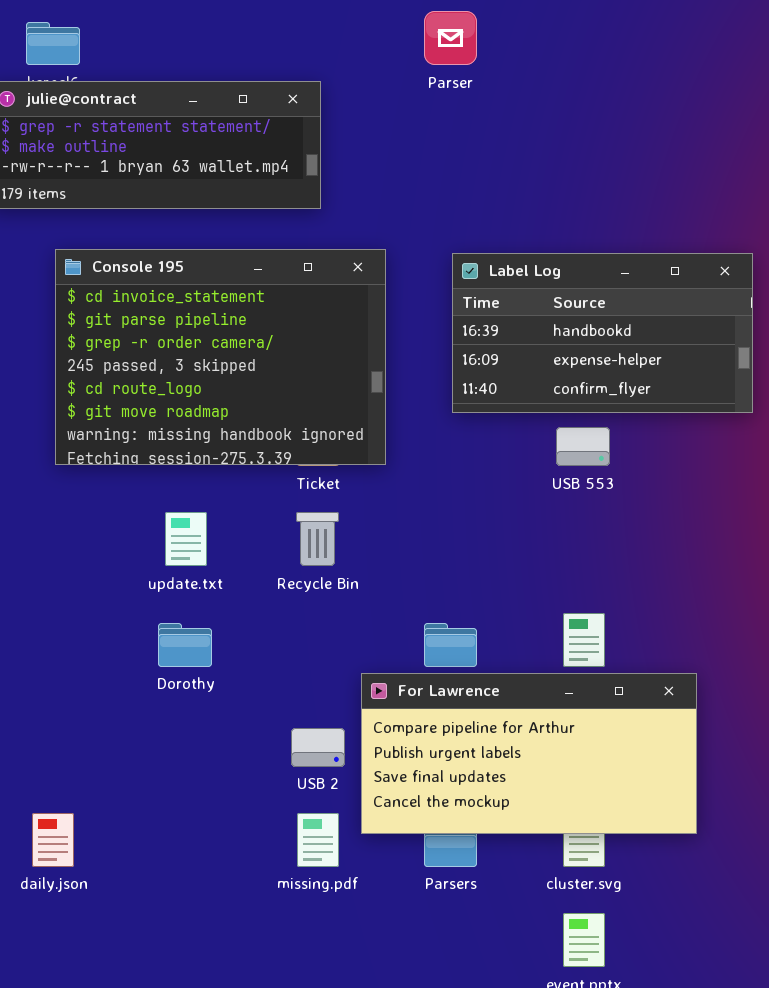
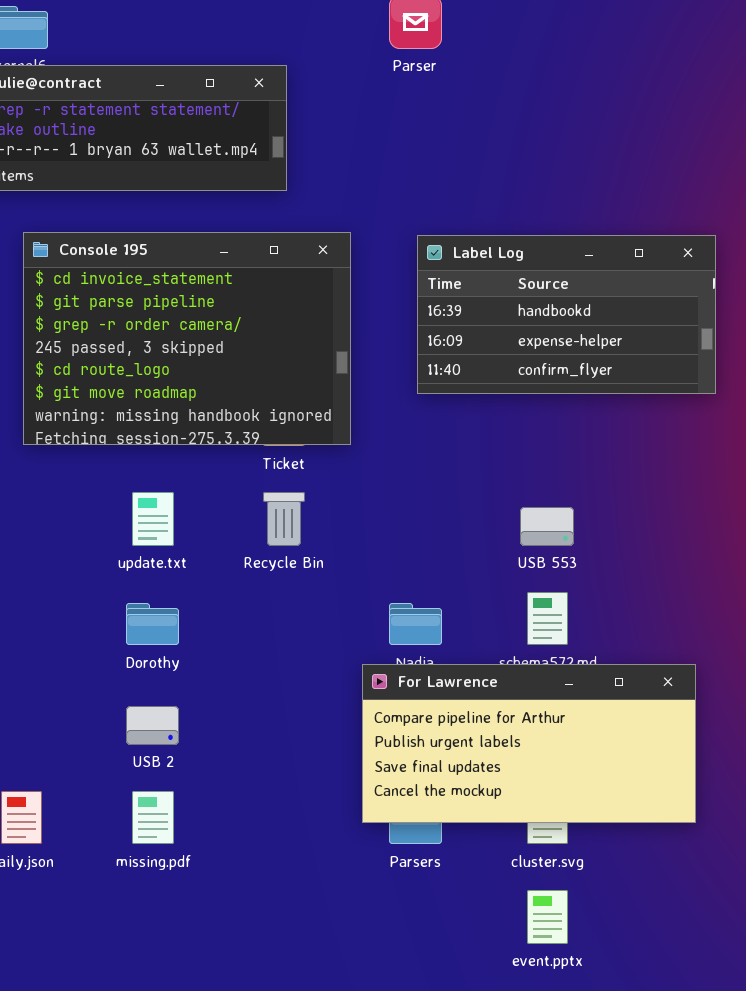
USB 553: [556,427,610,466] -> [520,507,574,546], moved
For Lawrence: [361,673,697,834] -> [362,664,696,823], moved
USB 2: [291,728,345,767] -> [126,706,179,745], moved
missing.pdf: [297,813,339,867] -> [132,791,174,844], moved

